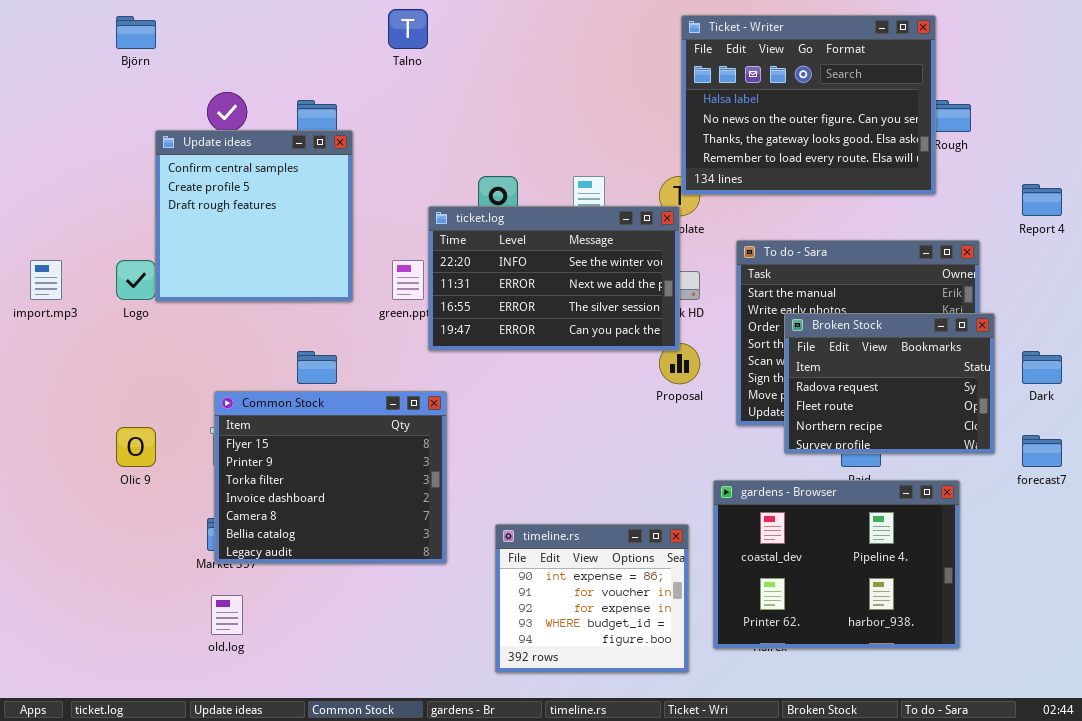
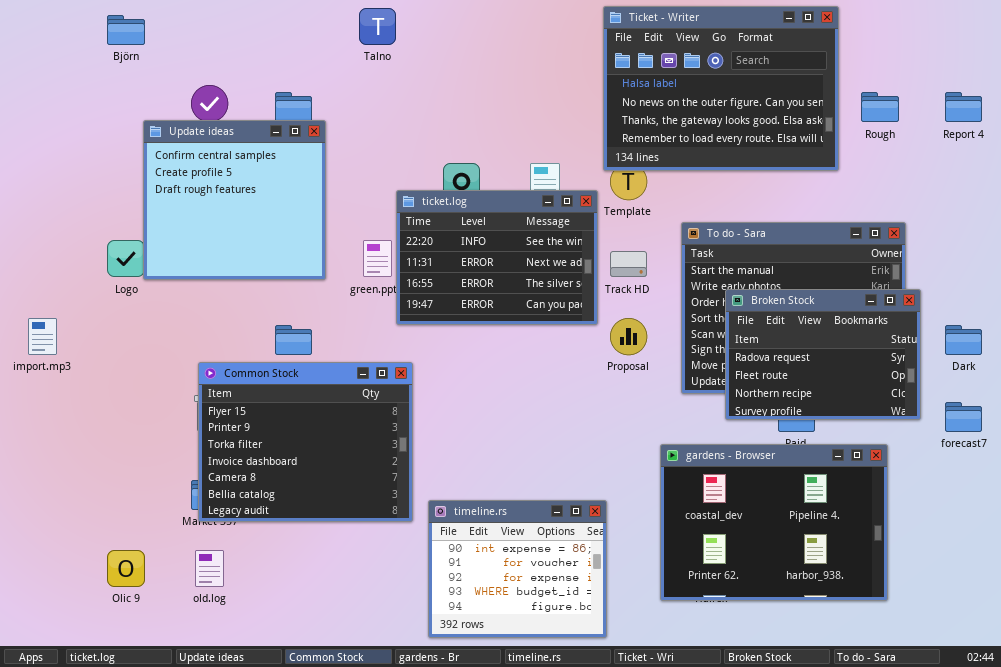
Ticket - Writer: [681,15,936,195] -> [603,6,839,171], moved
Report 4: [1022,184,1062,216] -> [945,92,982,122], moved
ticket.log: [428,206,680,351] -> [396,190,598,325], resized
import.mp3: [30,260,62,300] -> [28,318,57,355], moved
Olic 9: [116,427,156,467] -> [107,550,145,587], moved
timeline.rs: [495,524,689,673] -> [428,500,607,638], moved

